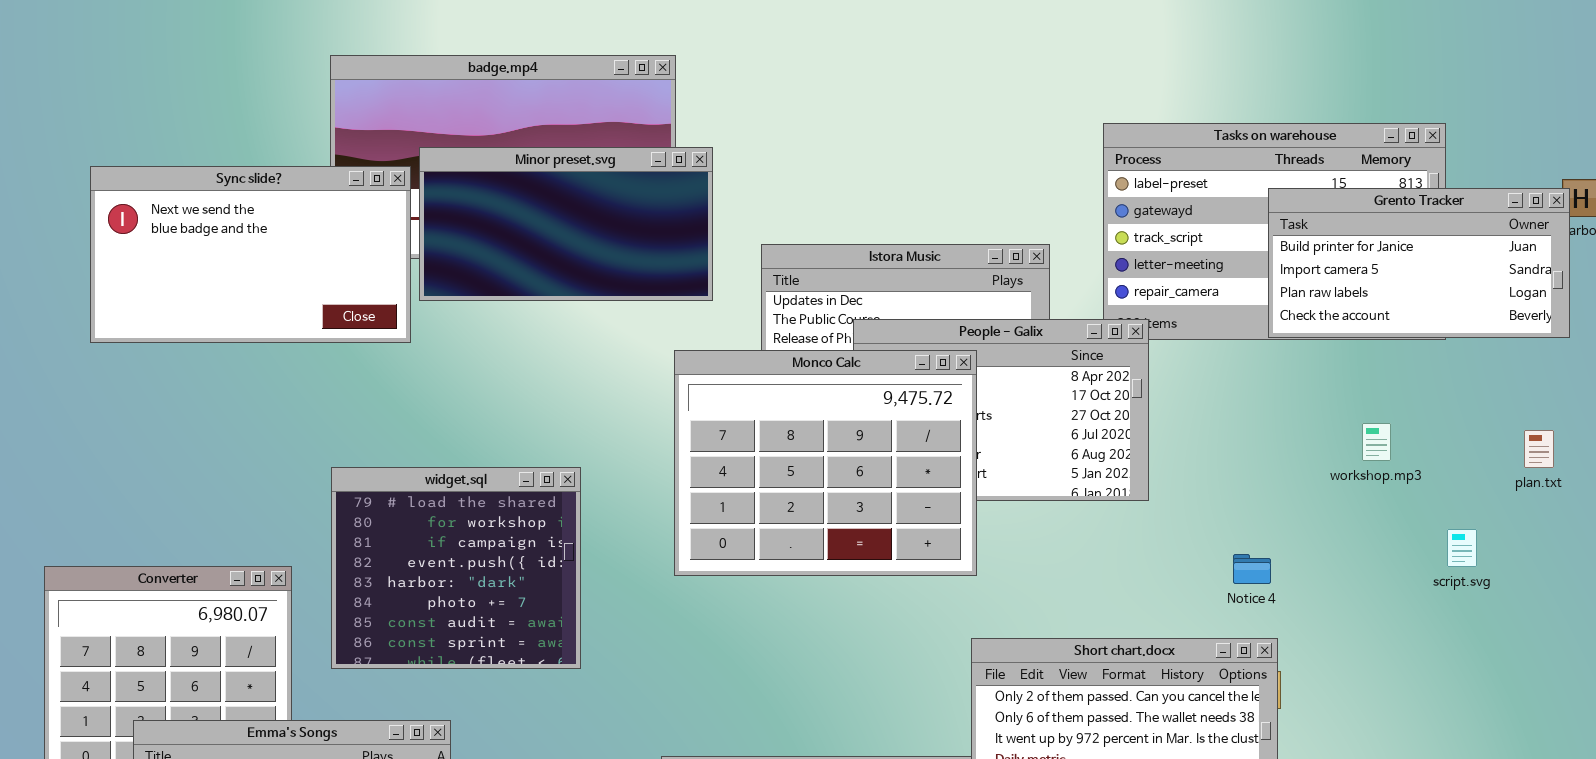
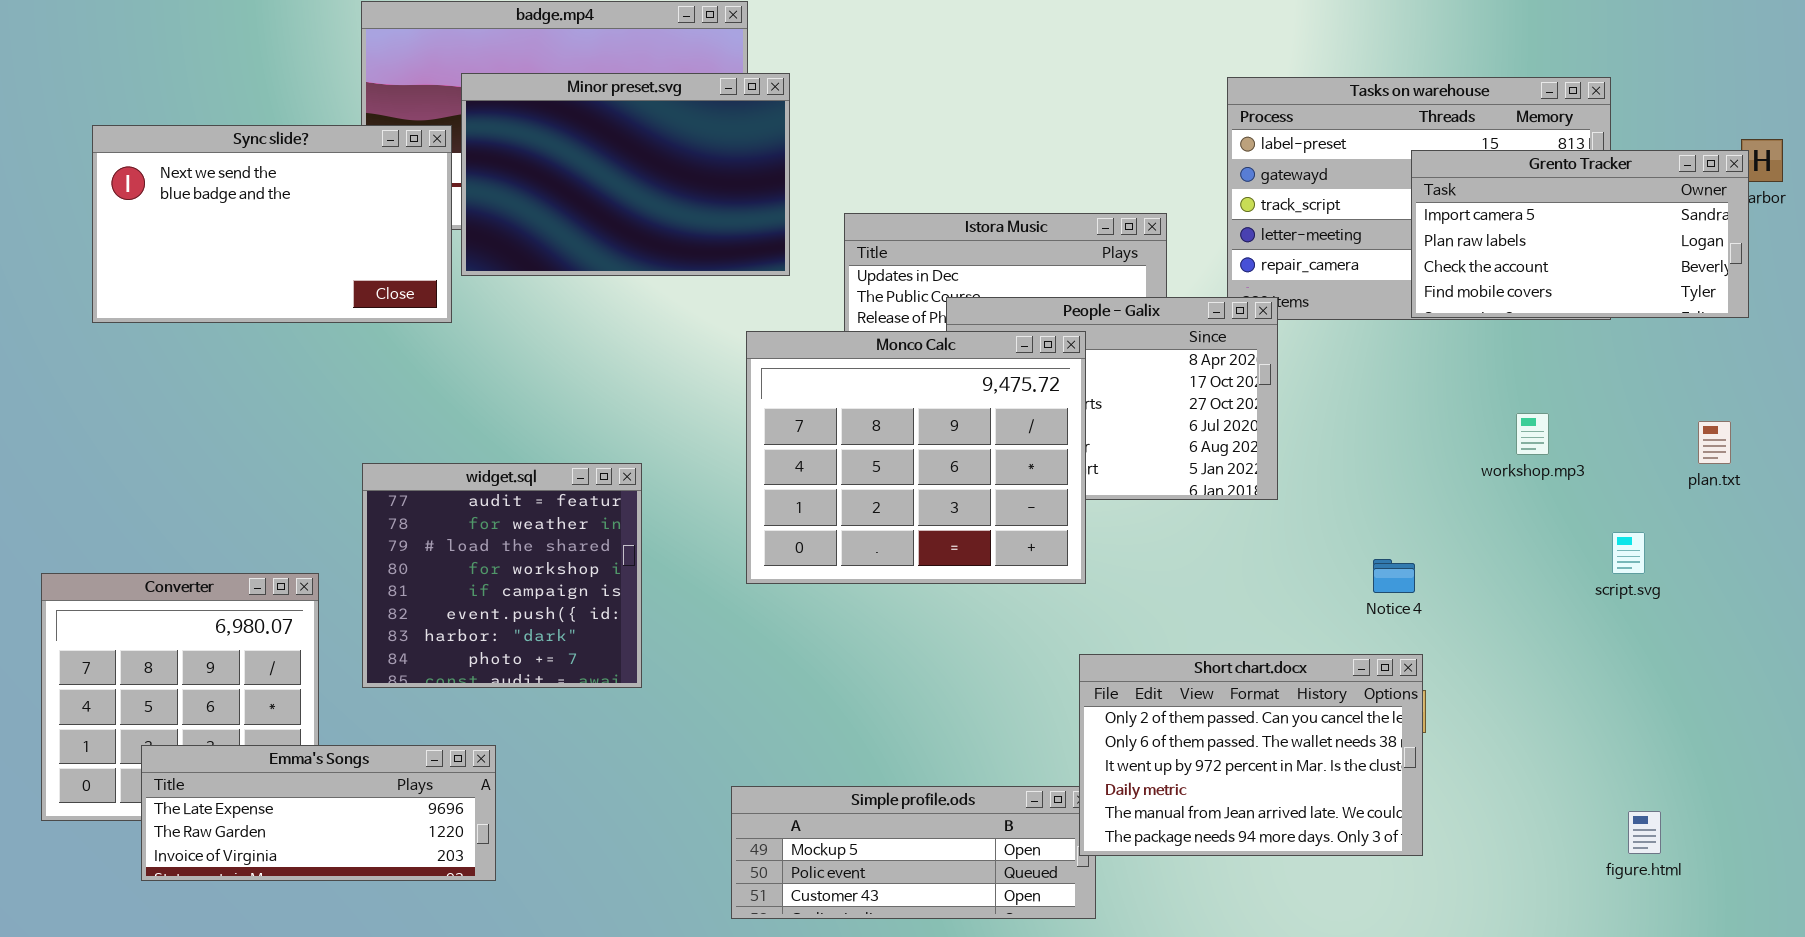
Minor preset.svg: [419,147,713,301] -> [461,73,790,276], resized
Grento Tracker: [1268,188,1570,338] -> [1411,150,1749,318], scrolled down 1 row
widget.sql: [331,467,581,669] -> [362,463,642,688], scrolled up 2 rows

